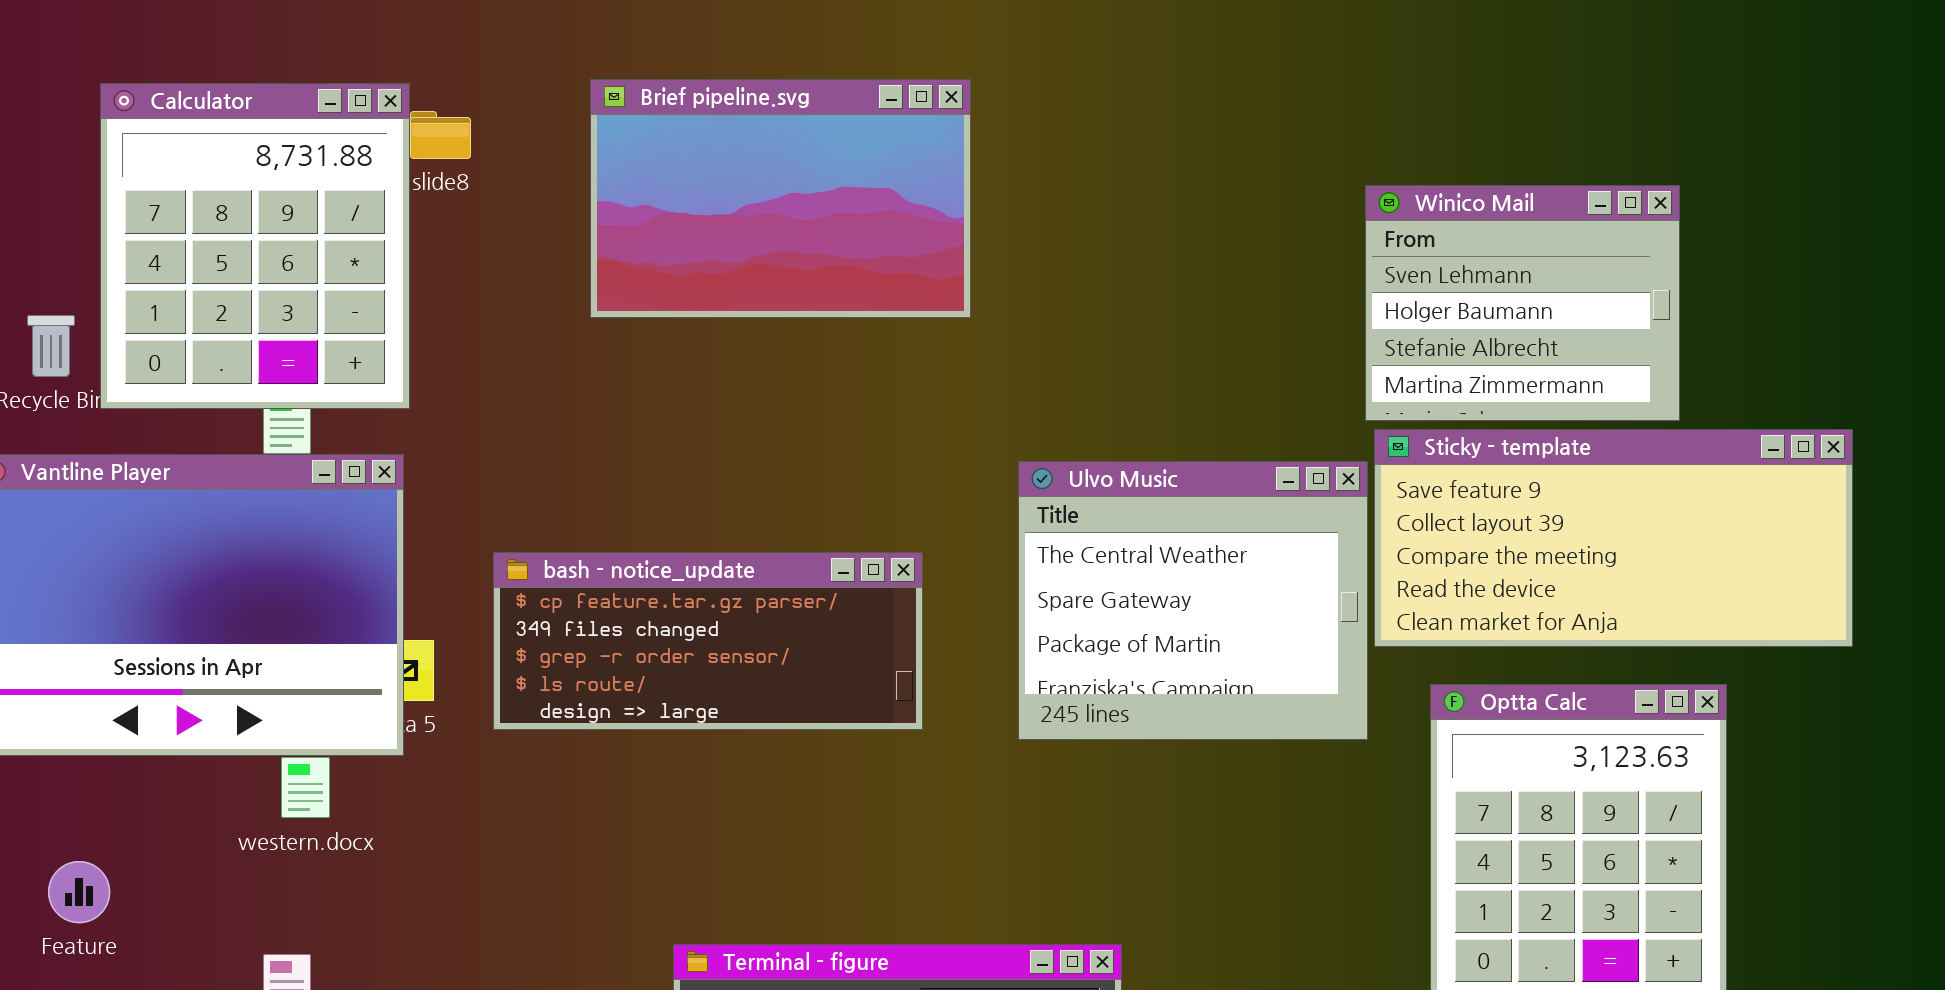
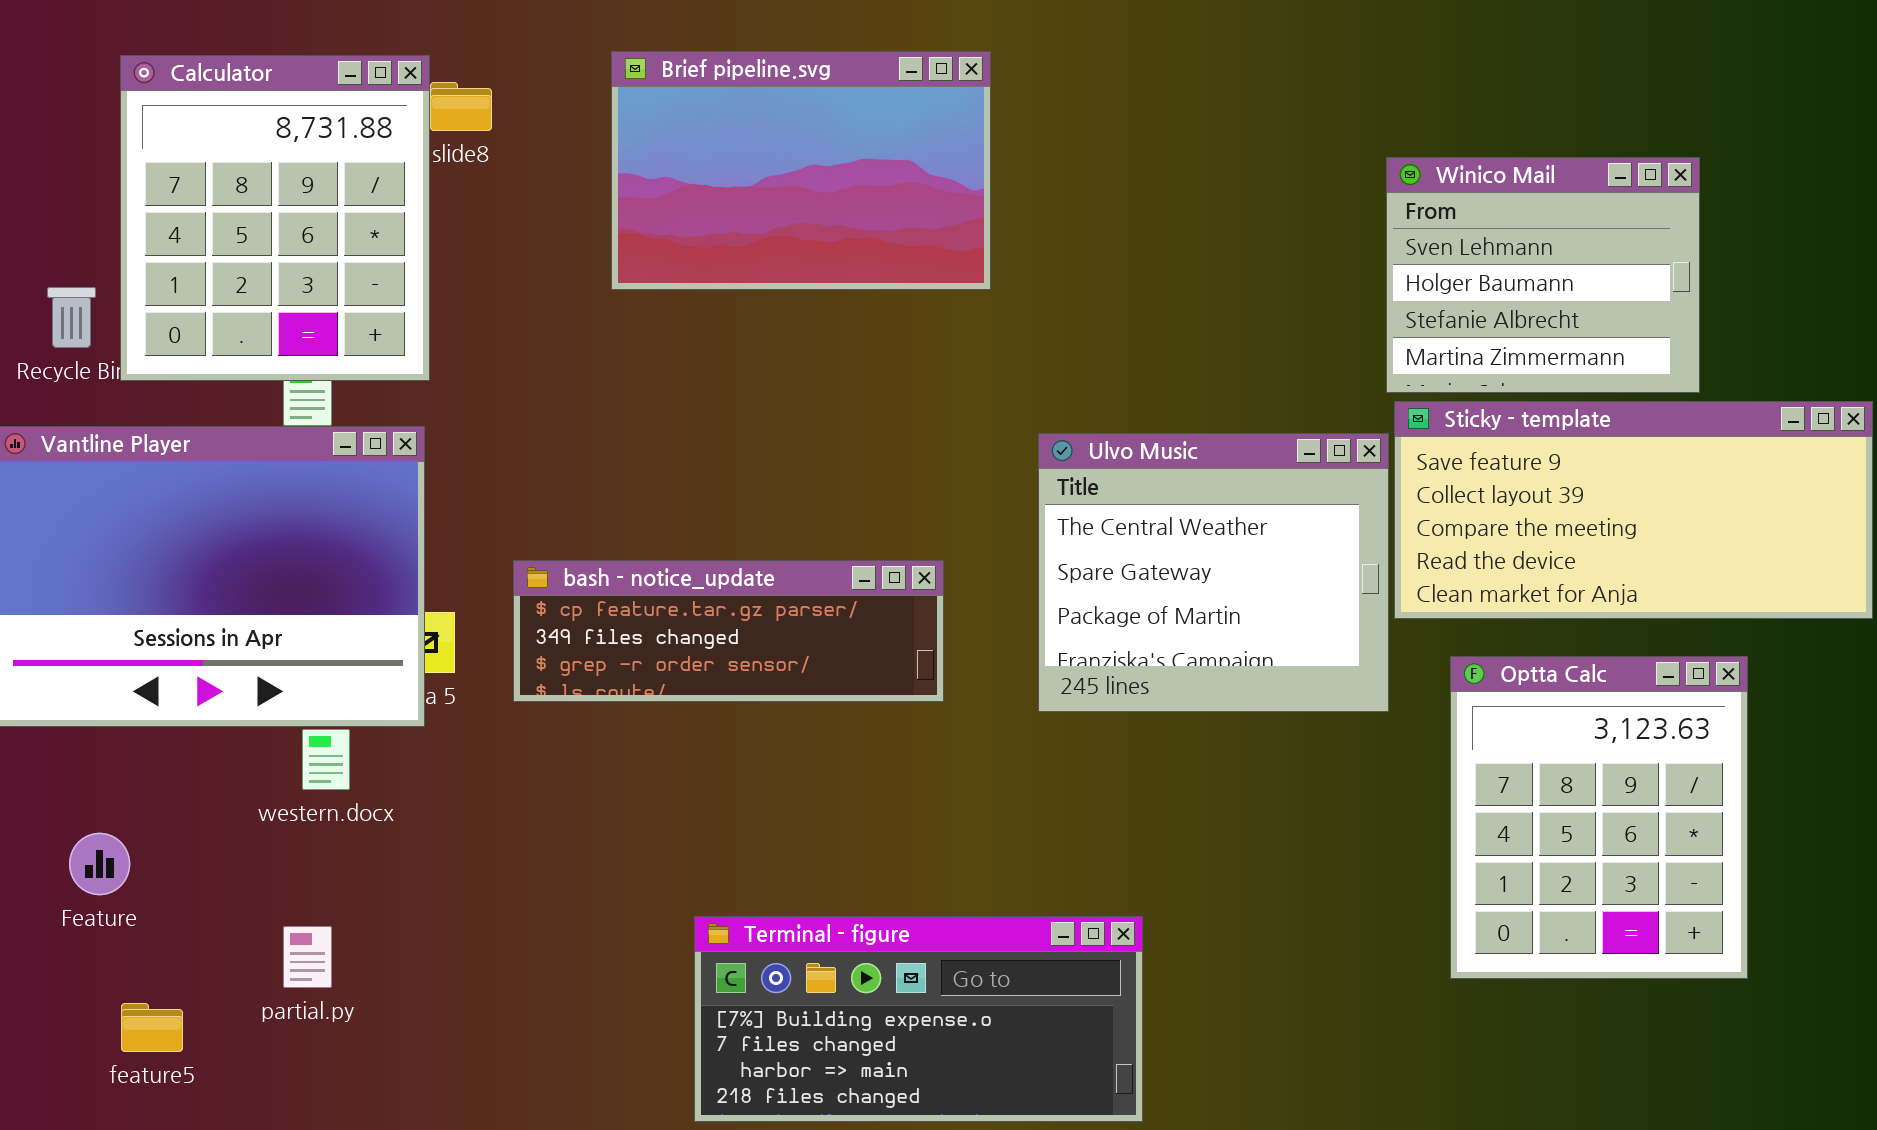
bash - notice_update: [493,552,923,730] -> [513,560,944,702], resized

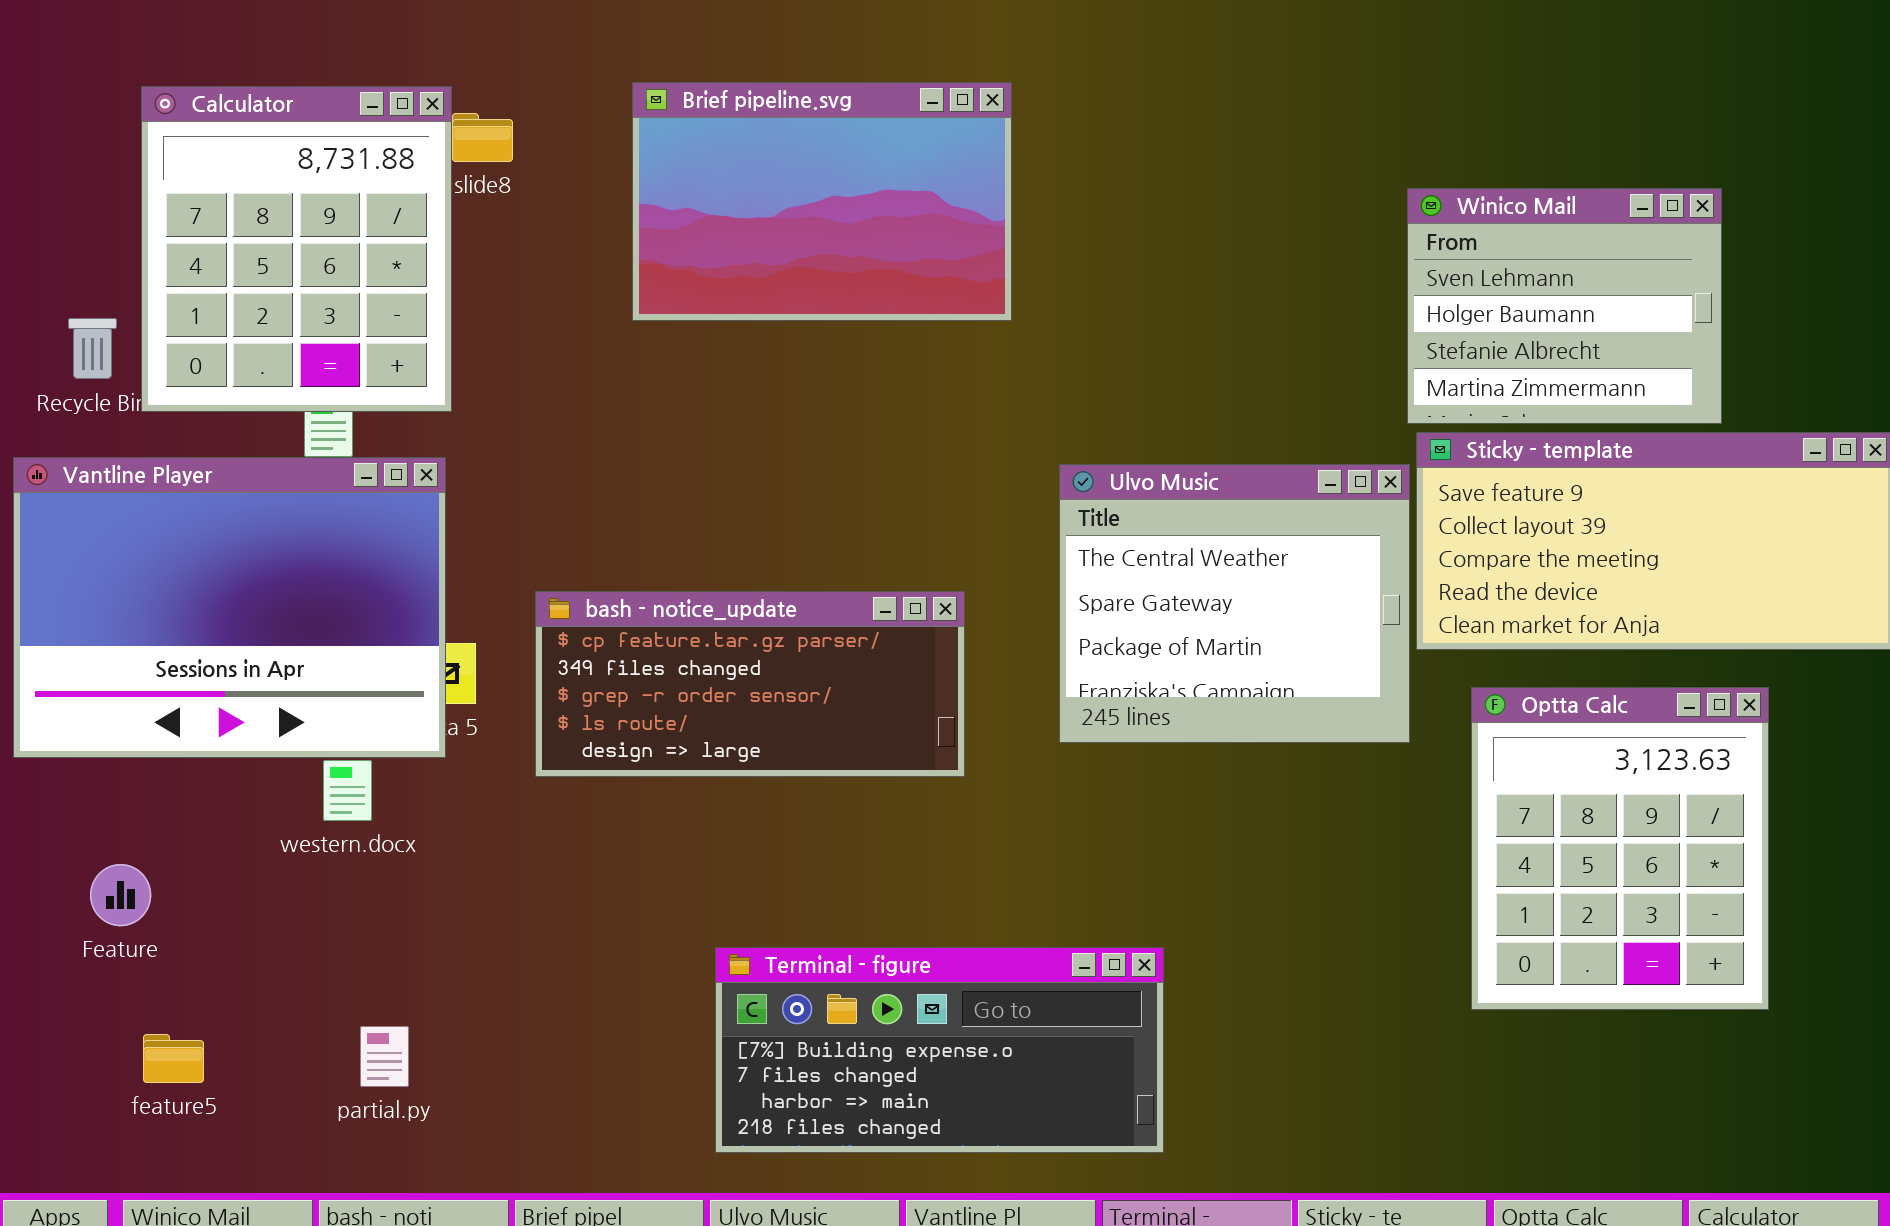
bash - notice_update: [513,560,944,702] -> [535,591,965,777], resized
partial.py: [283,926,332,988] -> [360,1026,409,1087], moved

